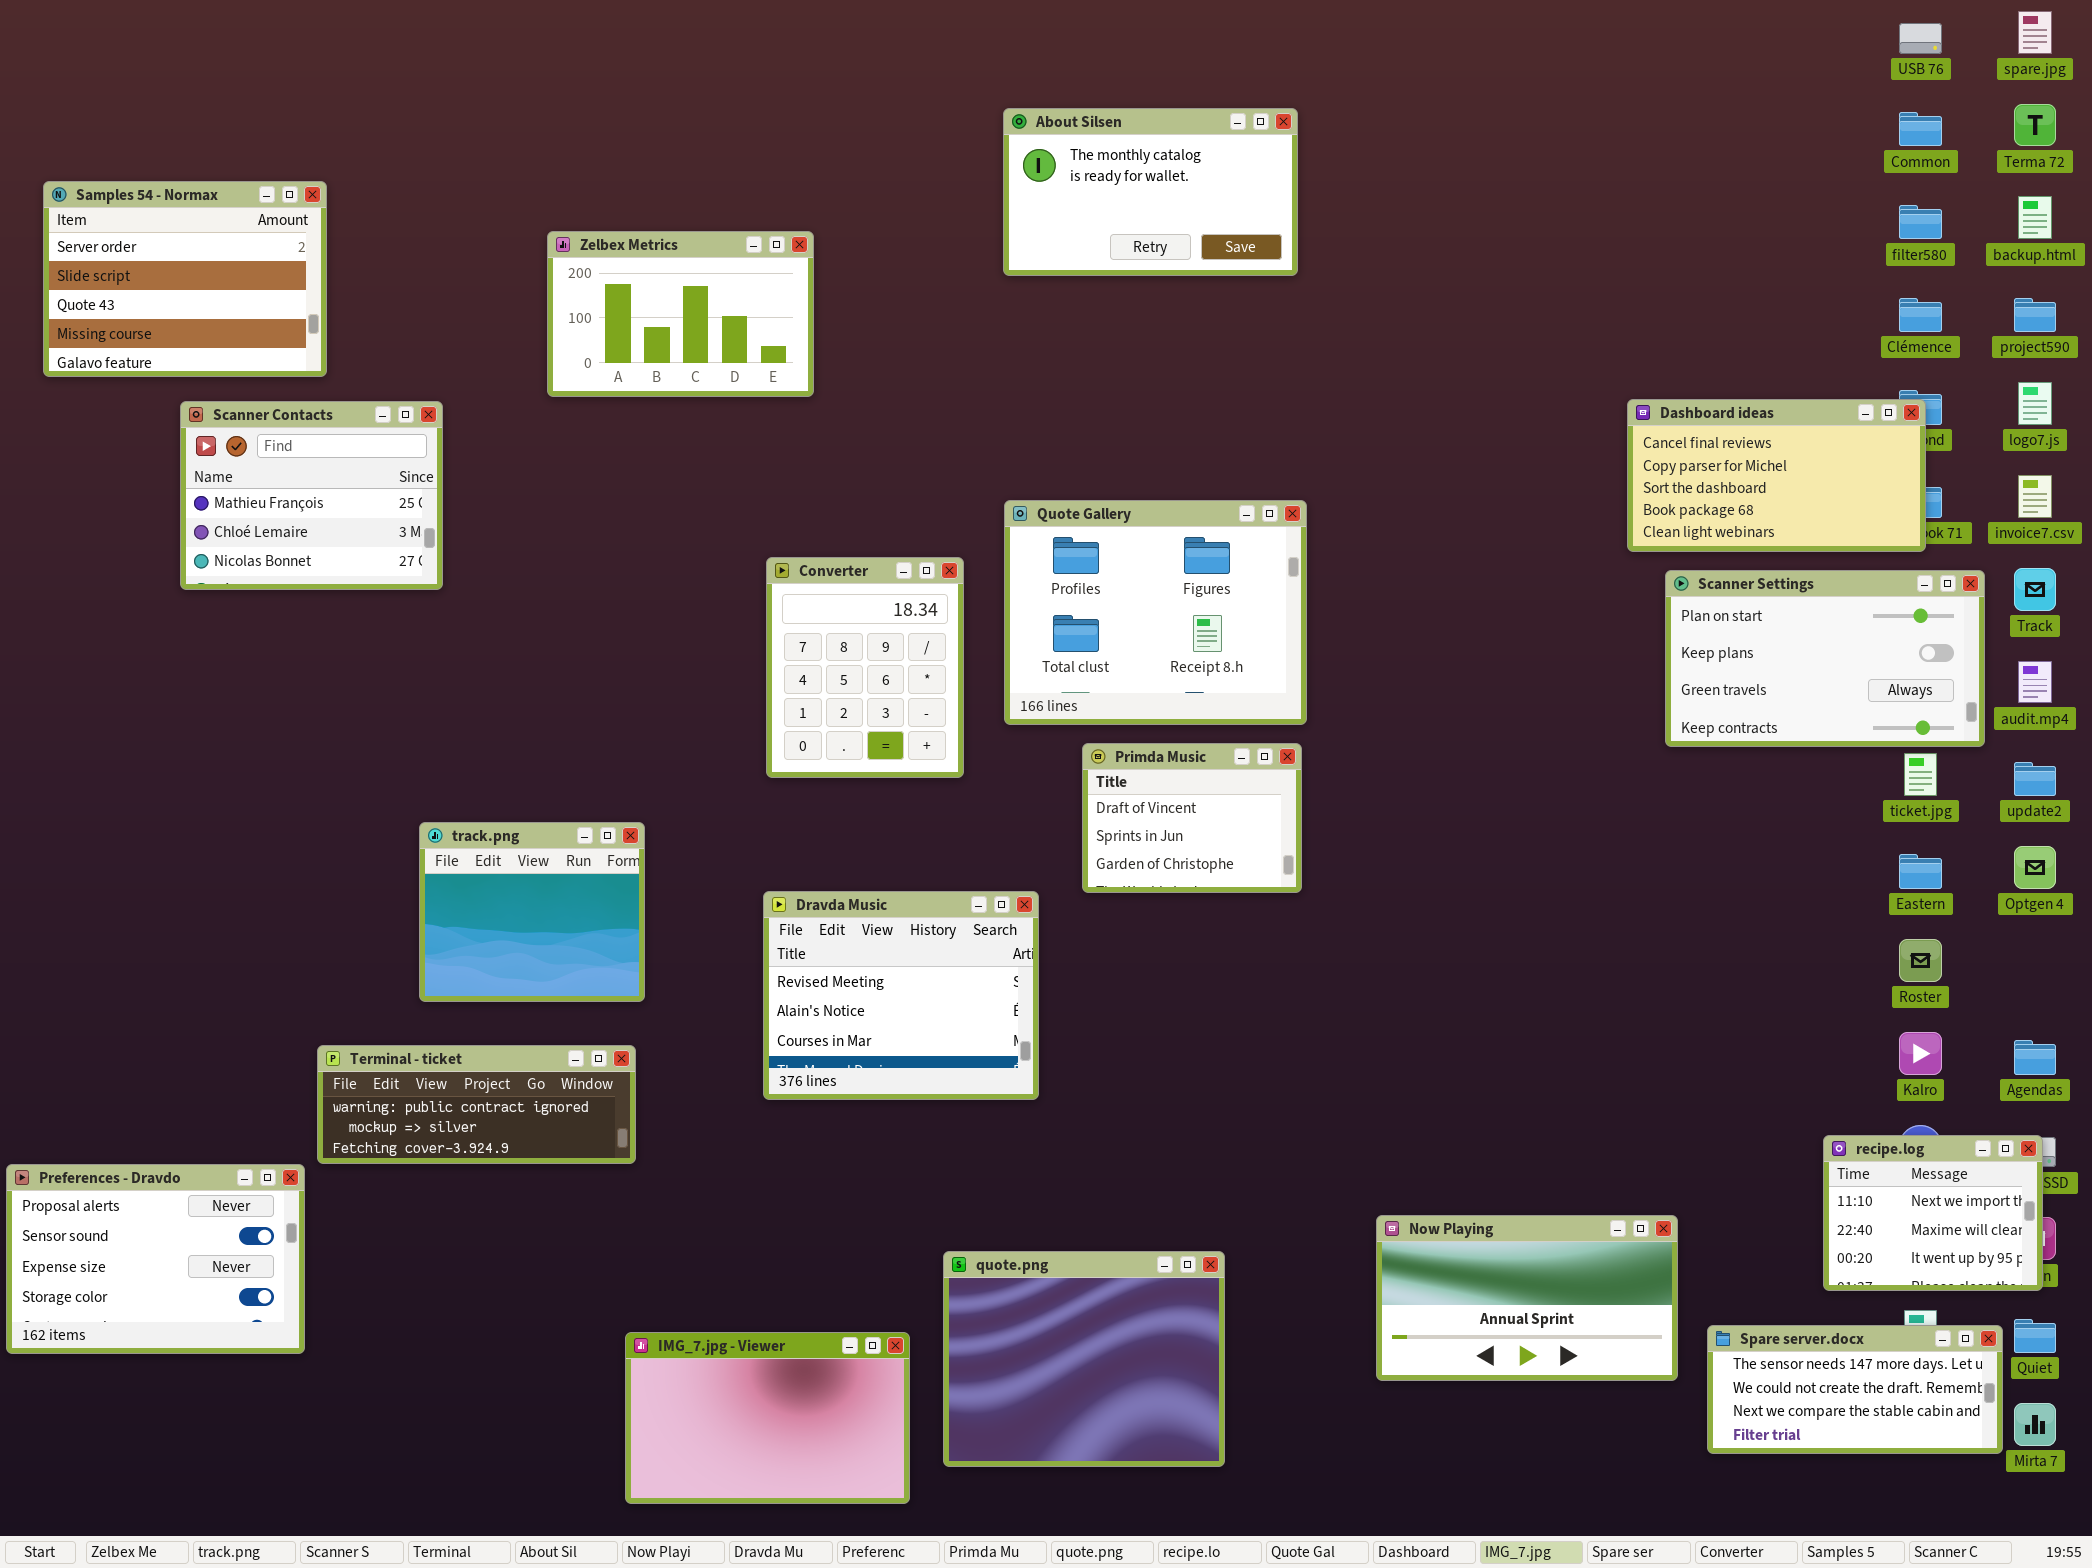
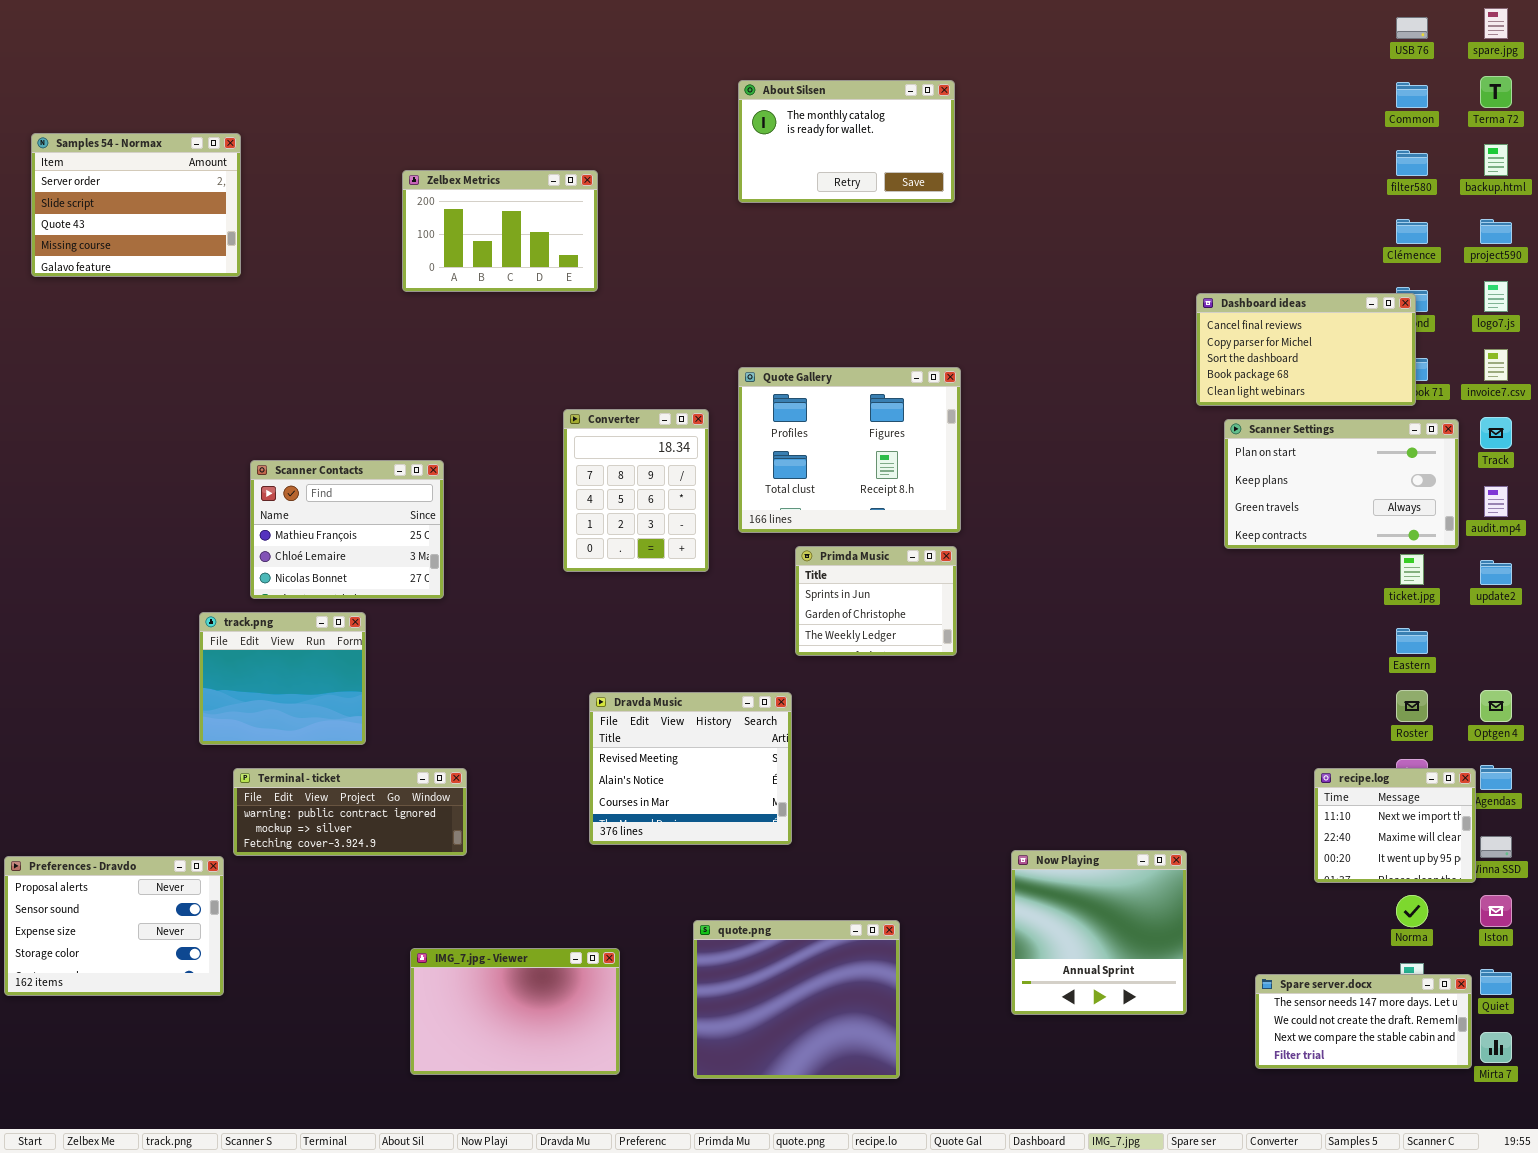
Scanner Contacts: [180,401,443,590] -> [250,460,444,599], moved
Primda Music: [1082,743,1302,893] -> [795,546,957,656], scrolled down 1 row
track.png: [419,822,645,1002] -> [199,612,366,745], moved
Optgen 4: [2014,846,2056,889] -> [1480,690,1512,722], moved
Dravda Music: [763,891,1039,1100] -> [589,692,792,845], moved
recipe.log: [1823,1135,2043,1291] -> [1314,768,1476,883], moved
Now Playing: [1376,1215,1678,1381] -> [1011,850,1187,1015], resized
IMG_7.jpg - Viewer: [625,1332,910,1504] -> [410,948,620,1075], moved

